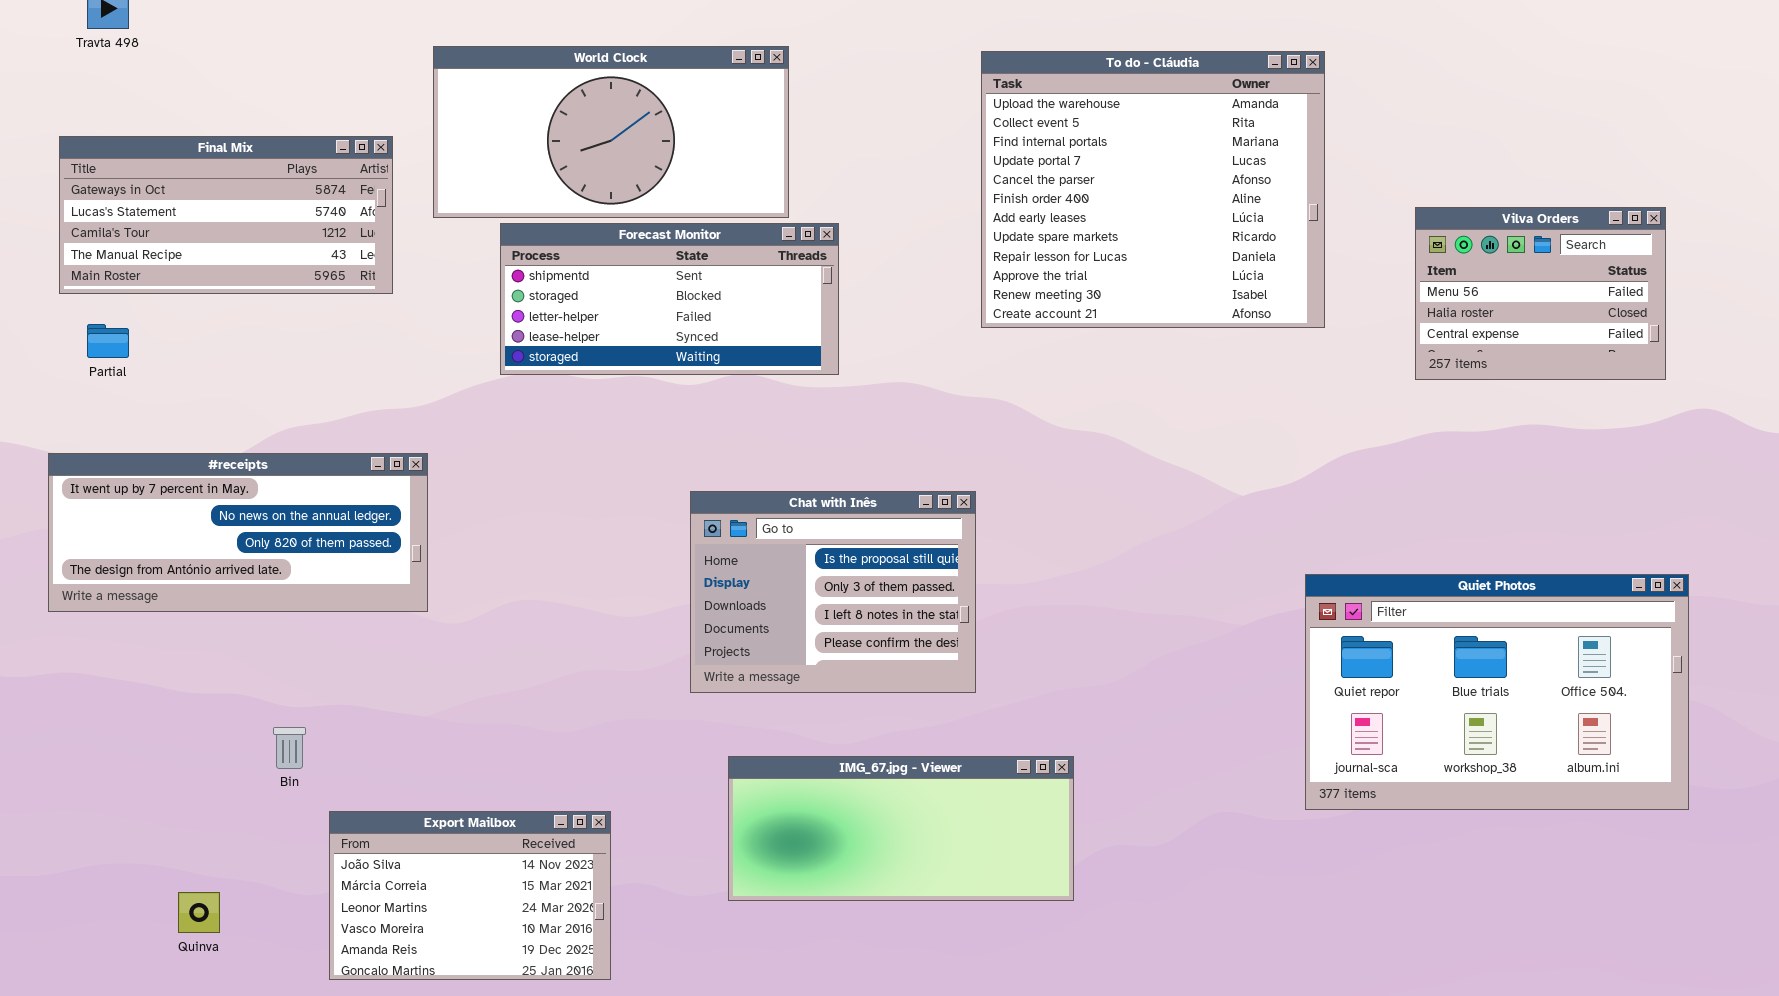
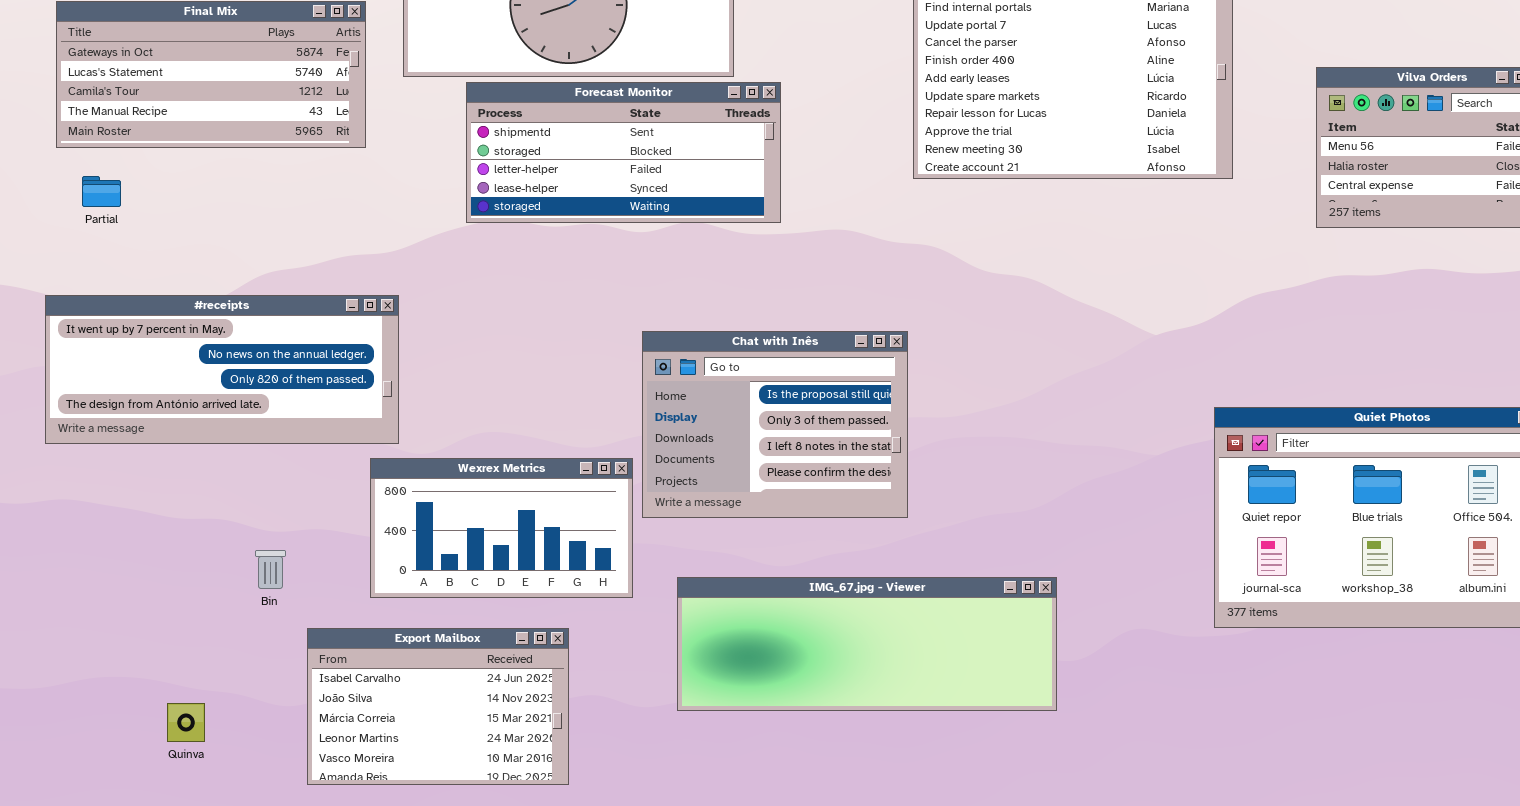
Wexrex Metrics: none -> [370,458,633,598], opened
IMG_67.jpg - Viewer: [728,756,1074,901] -> [677,577,1057,711], resized
Export Mailbox: [329,811,611,980] -> [307,628,569,785], scrolled up 1 row

